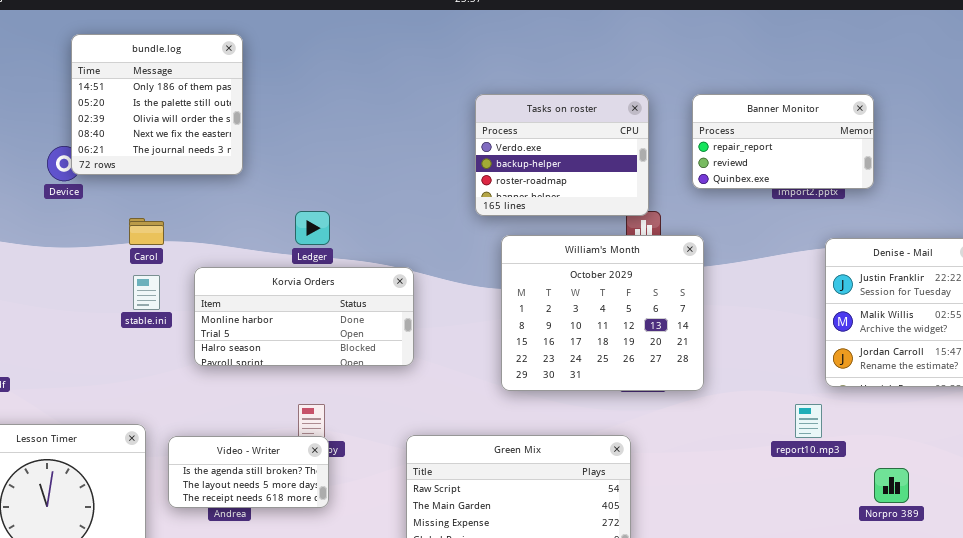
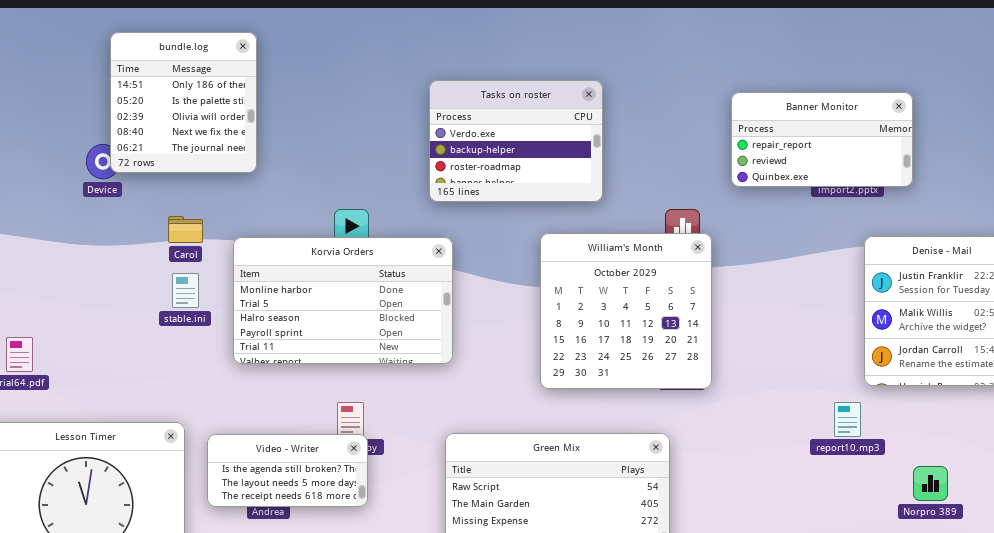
bundle.log: [71,34,243,175] -> [110,32,257,173], resized
Tasks on roster: [475,94,649,216] -> [429,80,603,202], moved
William's Month: [501,235,704,391] -> [540,233,712,389], resized
Korvia Orders: [194,267,414,366] -> [233,237,453,364], resized

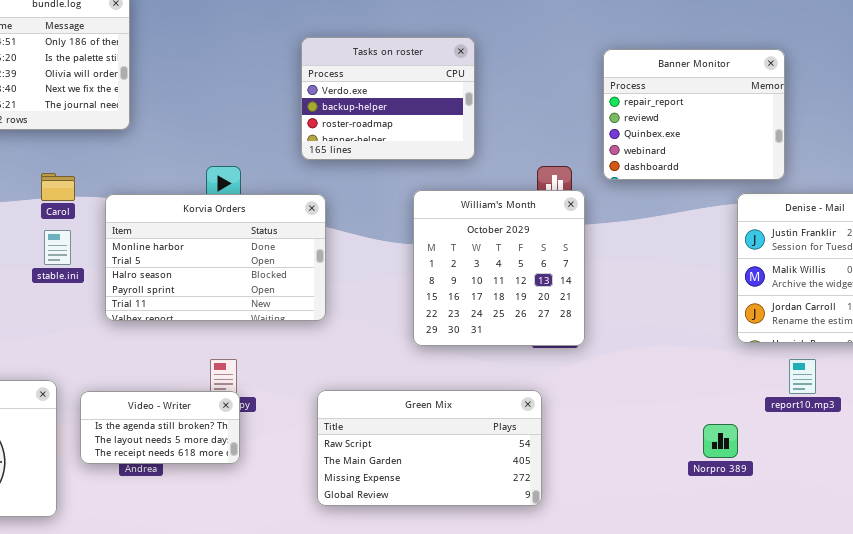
Banner Monitor: [731,92,913,187] -> [603,49,785,180], resized
report10.mp3: [834,402,861,437] -> [789,359,816,394], moved
Norpro 389: [913,466,948,501] -> [703,424,738,458], moved

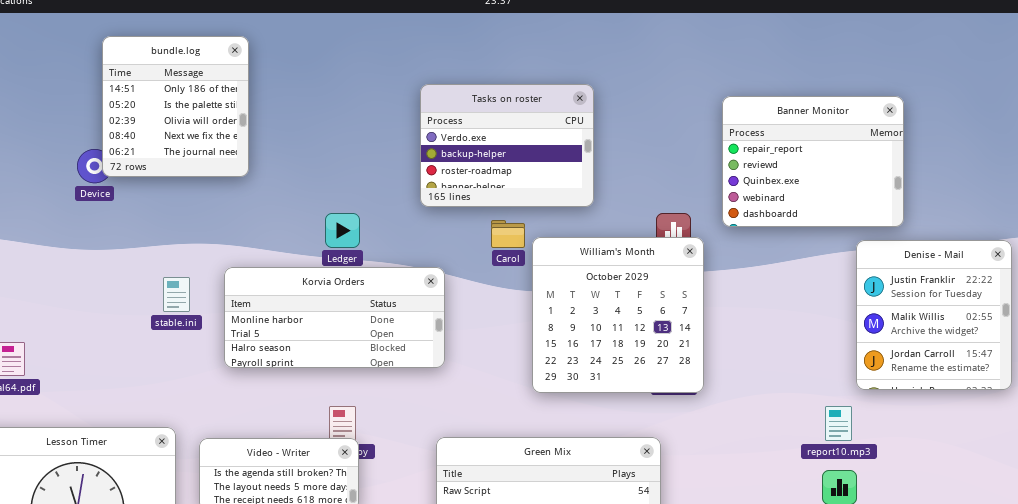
Carol: [41,173,75,201] -> [491,220,525,248], moved
Korvia Orders: [105,194,326,321] -> [224,267,445,368], resized
report10.mp3: [789,359,816,394] -> [825,406,852,441], moved

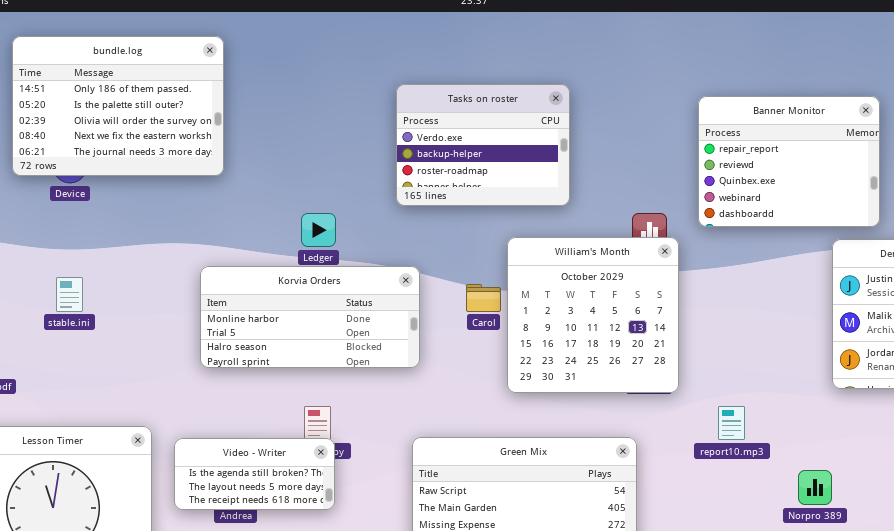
bundle.log: [102,36,249,177] -> [12,36,224,176], resized
Carol: [491,220,525,248] -> [466,284,501,312], moved
stable.ini: [163,277,190,312] -> [56,277,83,312], moved
report10.mp3: [825,406,852,441] -> [718,406,745,440], moved

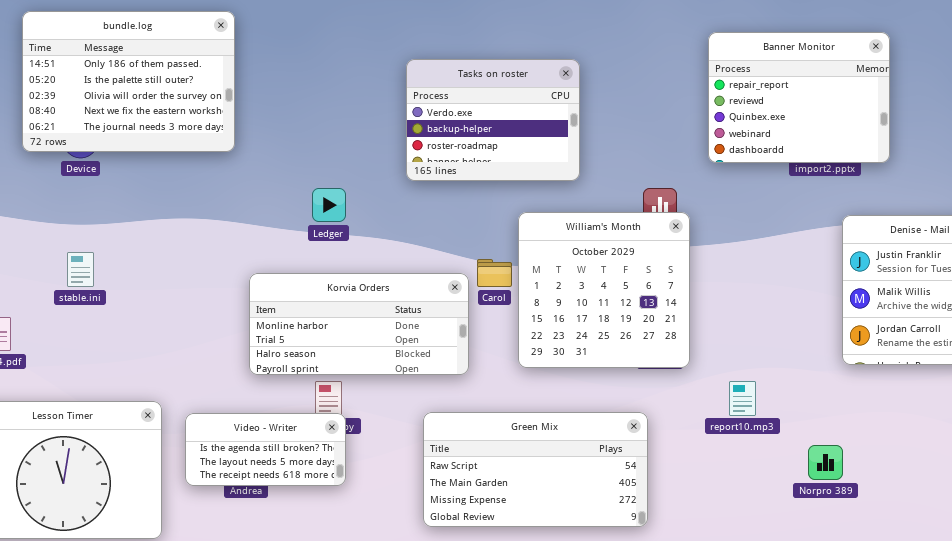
Banner Monitor: [698,96,880,227] -> [708,32,890,163], moved
Korvia Orders: [200,266,420,368] -> [249,273,469,375], moved

